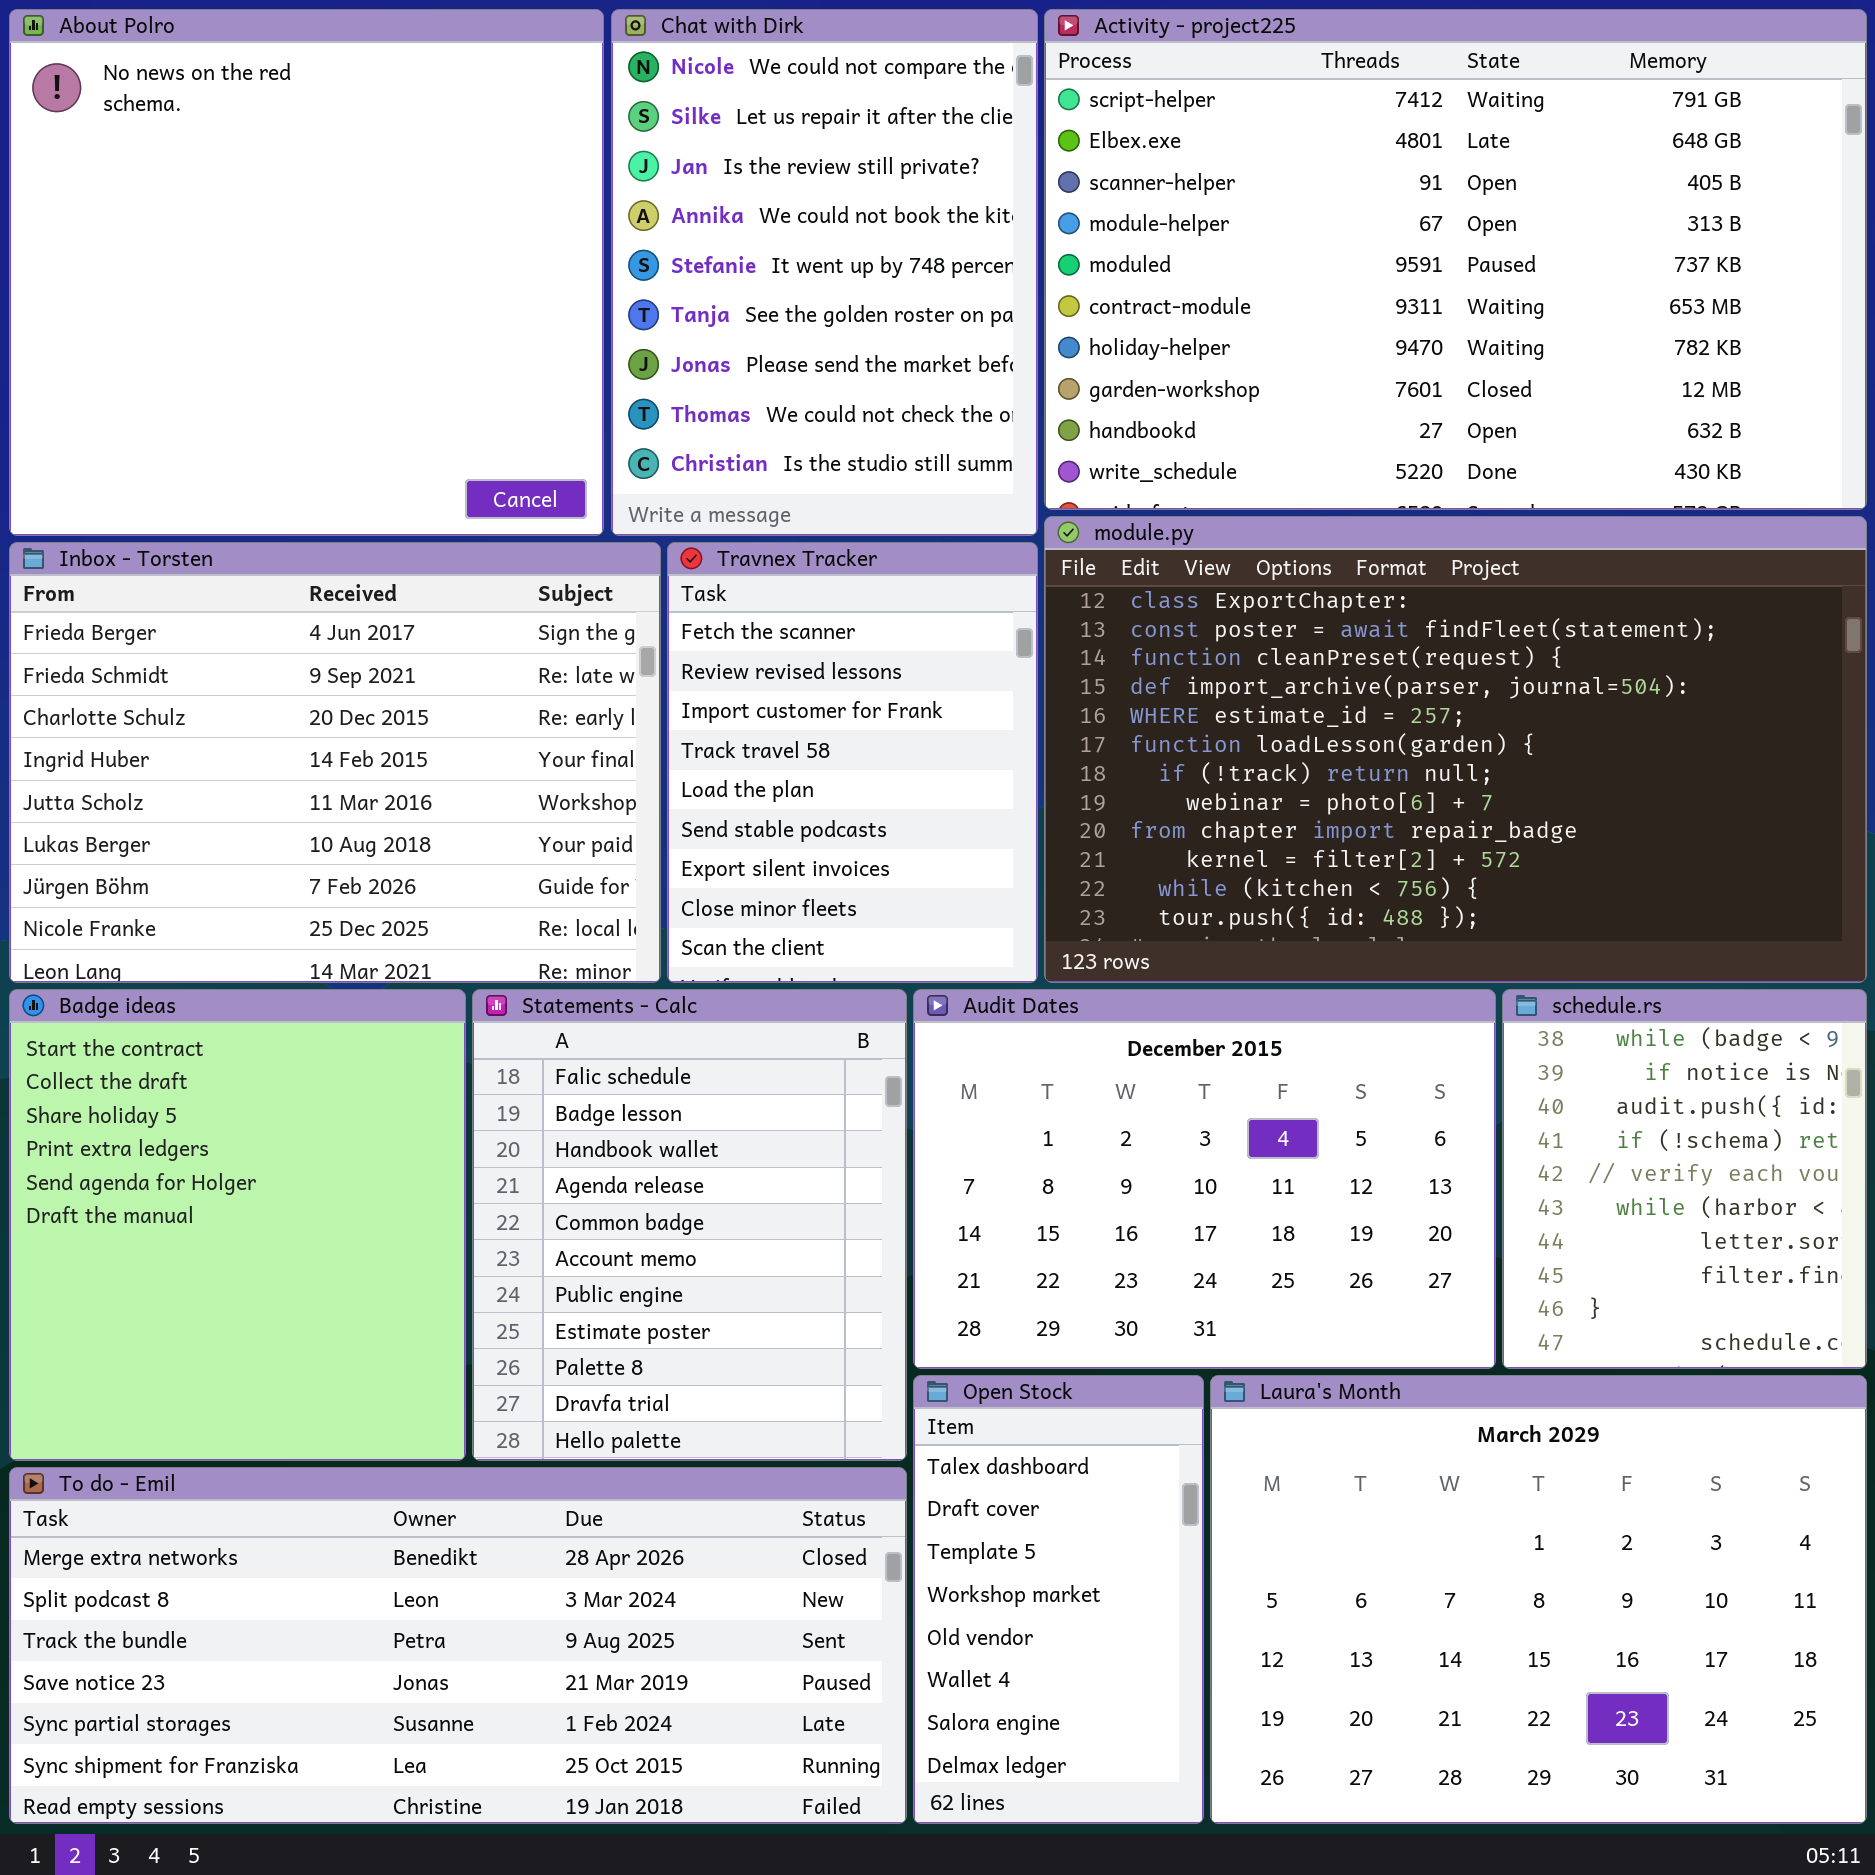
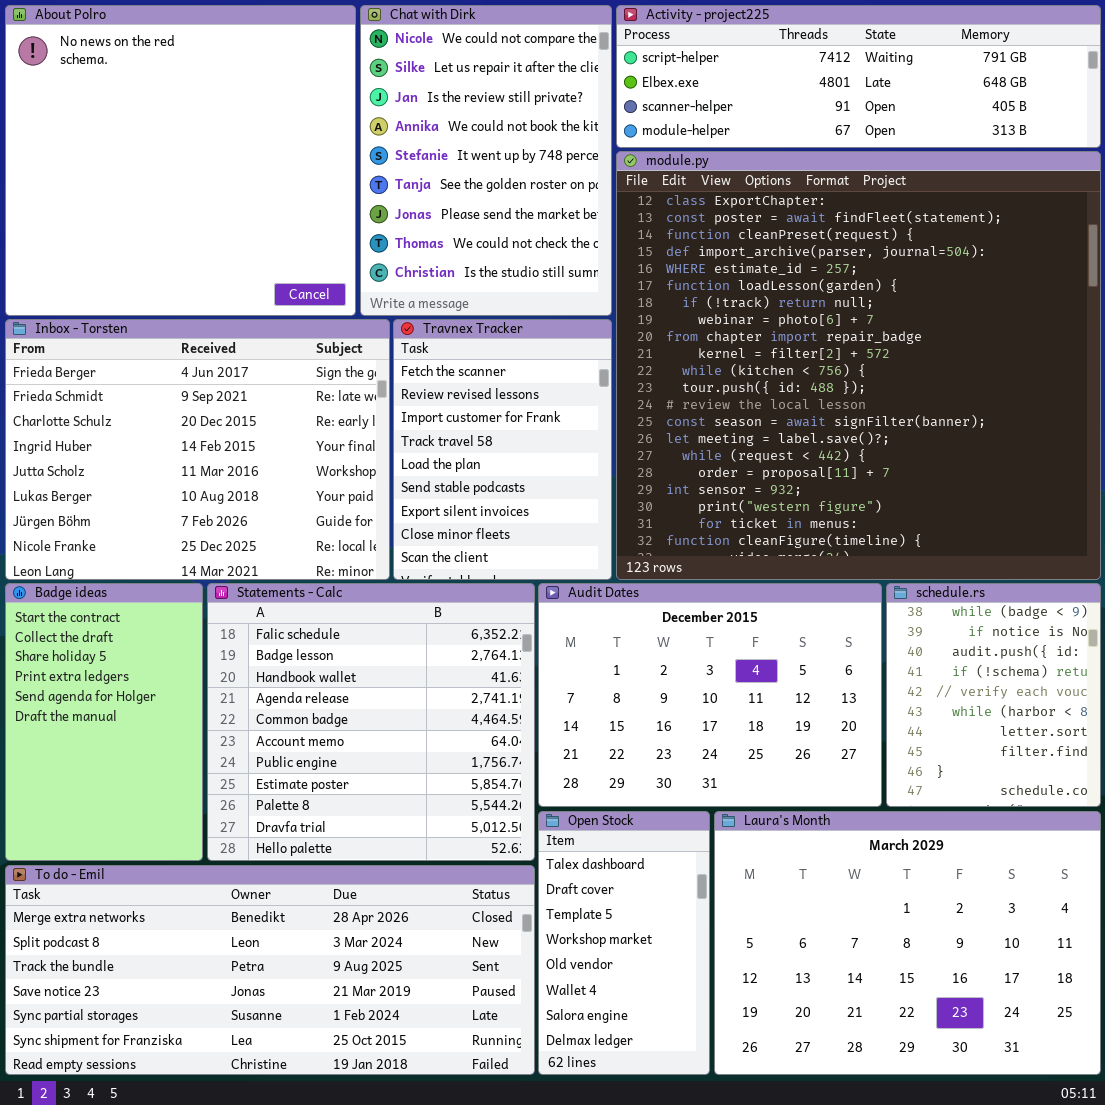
Activity - project225: [1044,9,1867,510] -> [616,5,1101,148], resized
module.py: [1044,516,1867,983] -> [616,151,1101,580], resized
Badge ideas: [9,989,466,1461] -> [5,583,203,861], resized
Statements - Calc: [472,989,907,1461] -> [207,583,535,861], resized

